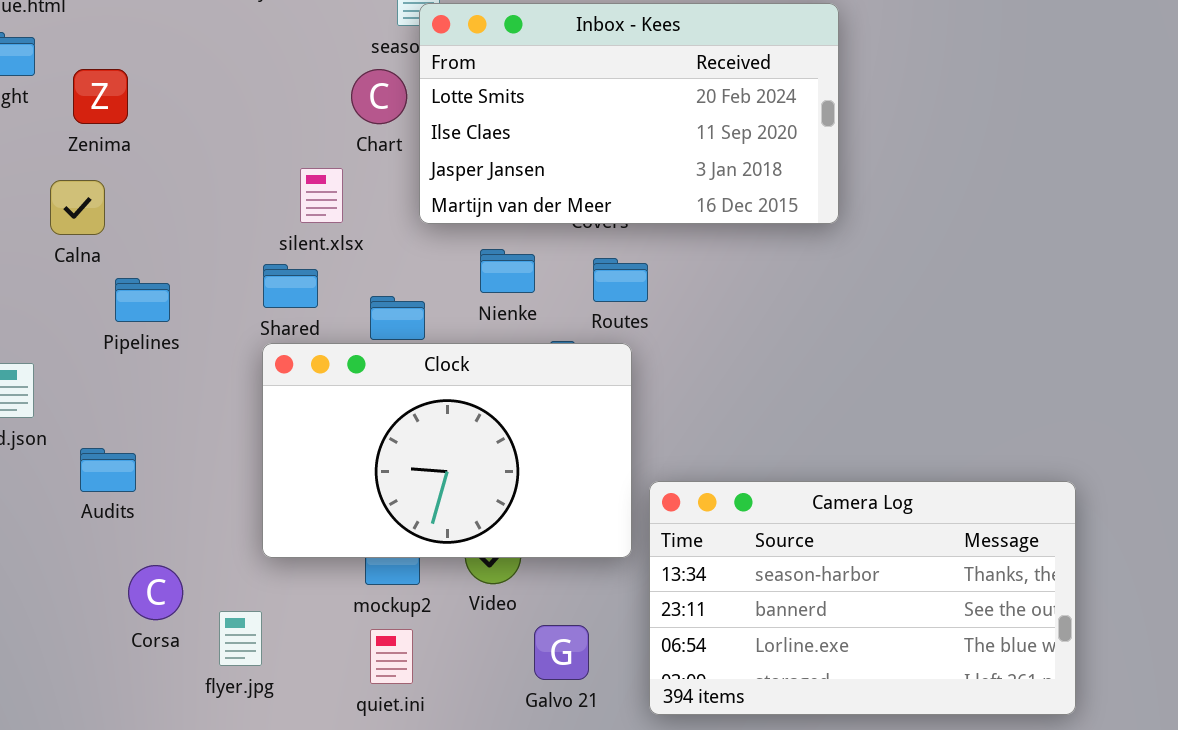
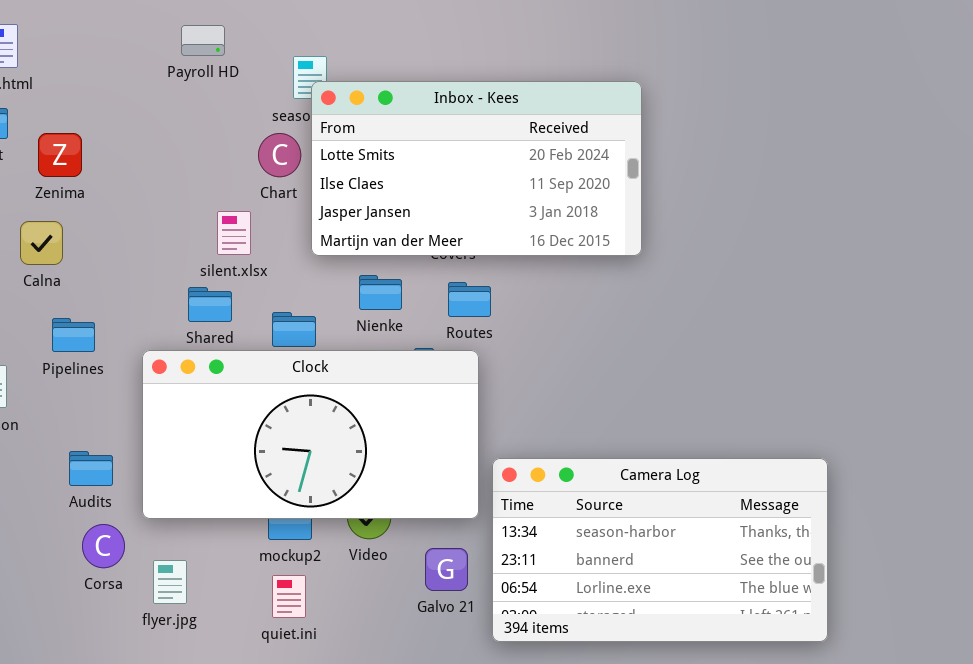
Pipelines: [115,278,170,322] -> [52,318,95,352], moved
Clock: [262,343,632,558] -> [142,350,479,519], resized
Audits: [80,448,136,492] -> [69,451,113,486], moved
Galvo 21: [534,625,589,680] -> [425,548,468,591], moved

